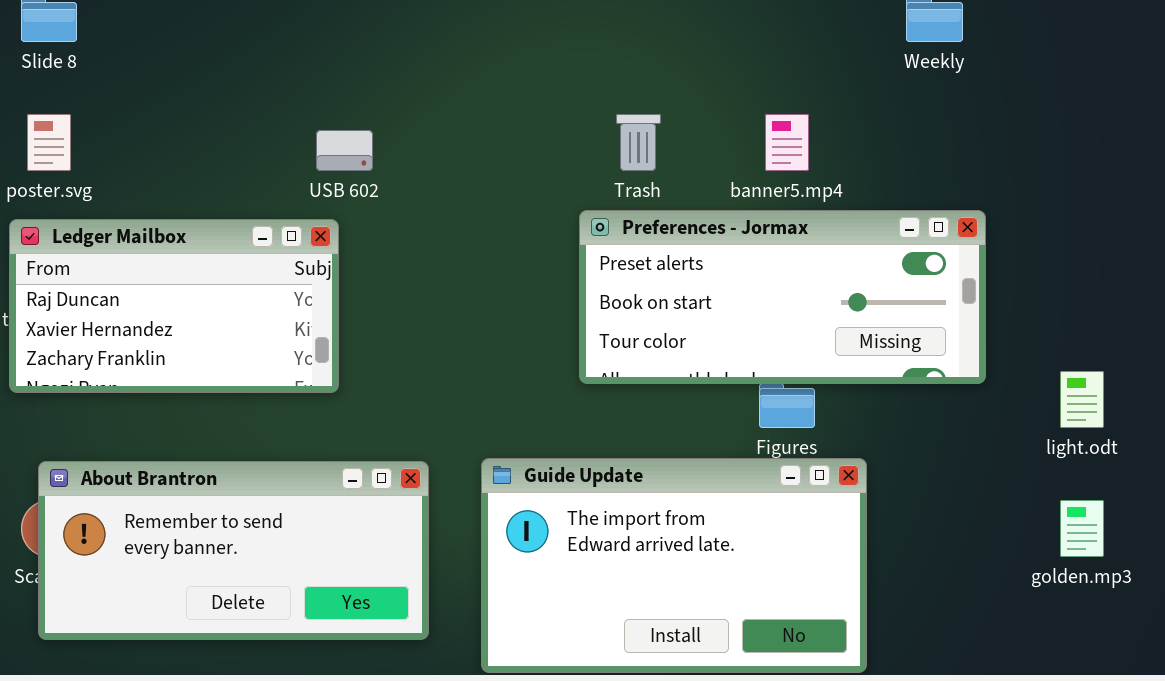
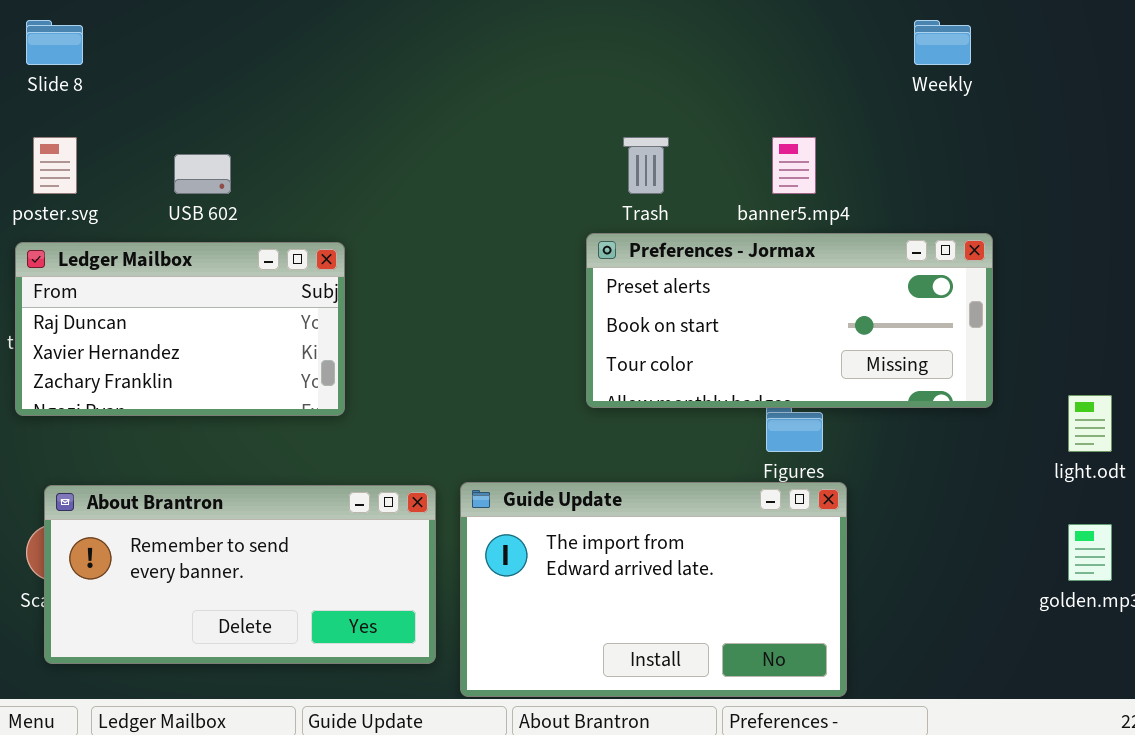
USB 602: [316,130,373,171] -> [174,154,231,194], moved
Guide Update: [481,458,867,673] -> [460,482,847,697], moved

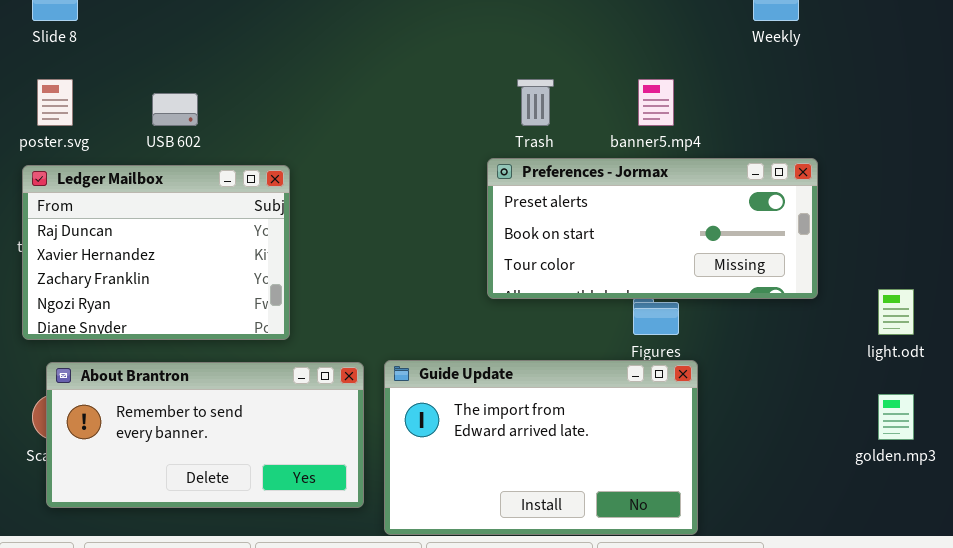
Ledger Mailbox: [15,242,345,416] -> [22,165,290,340], resized

